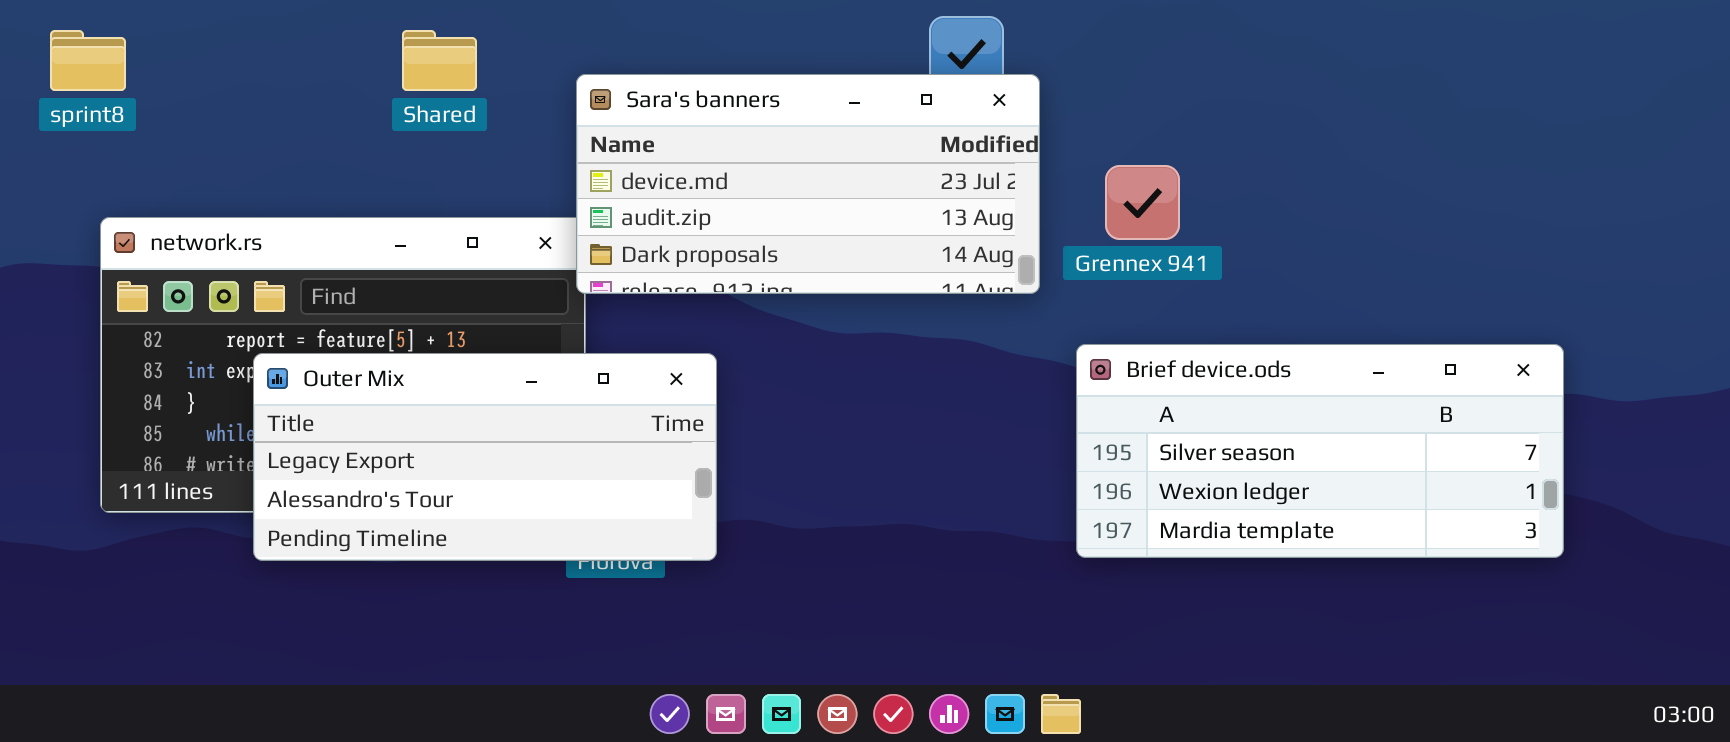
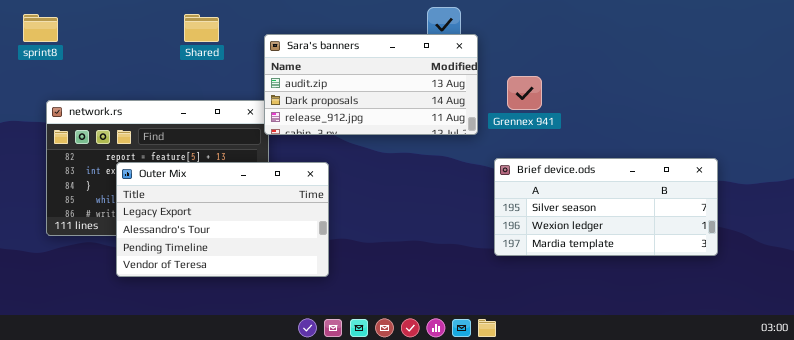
Sara's banners: [576,74,1040,294] -> [264,34,478,135], scrolled down 1 row
Outer Mix: [253,353,717,561] -> [116,162,329,277], resized

